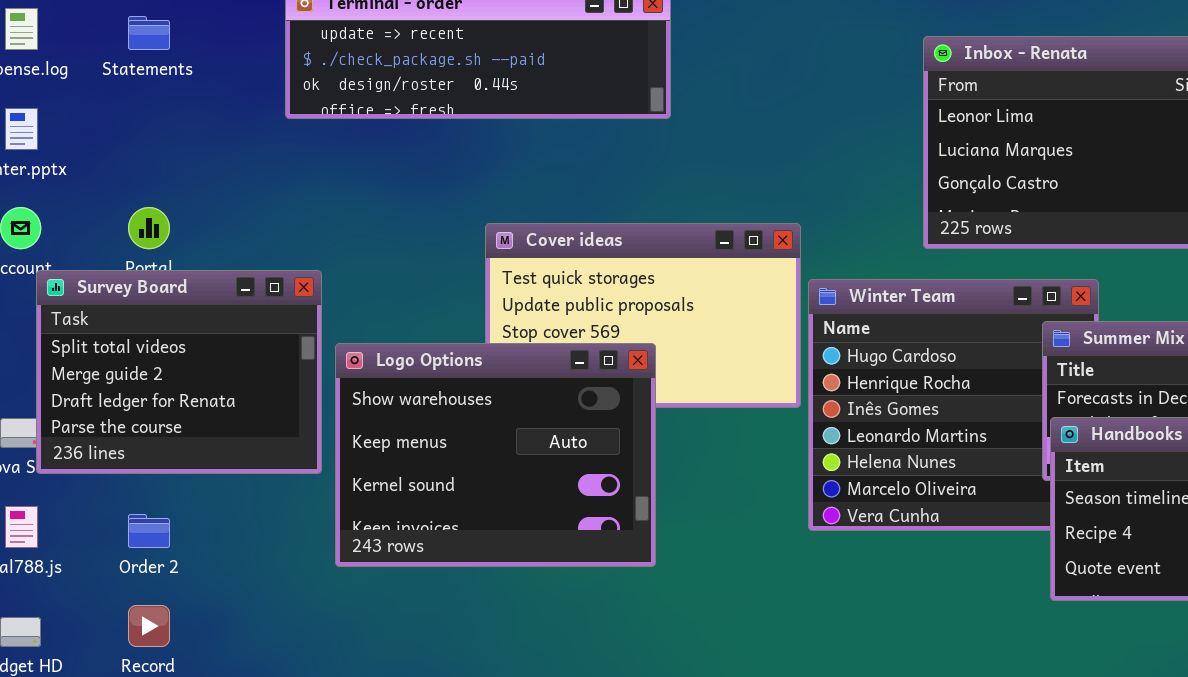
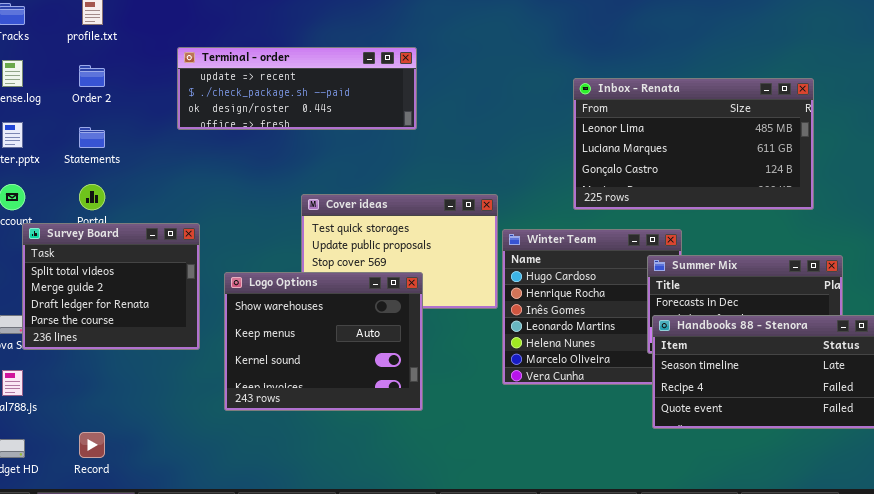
Statements: [128,16,170,50] -> [79,127,105,148], moved
Logo Options: [335,343,656,567] -> [224,272,423,411], moved
Order 2: [128,514,170,548] -> [79,65,105,87], moved

